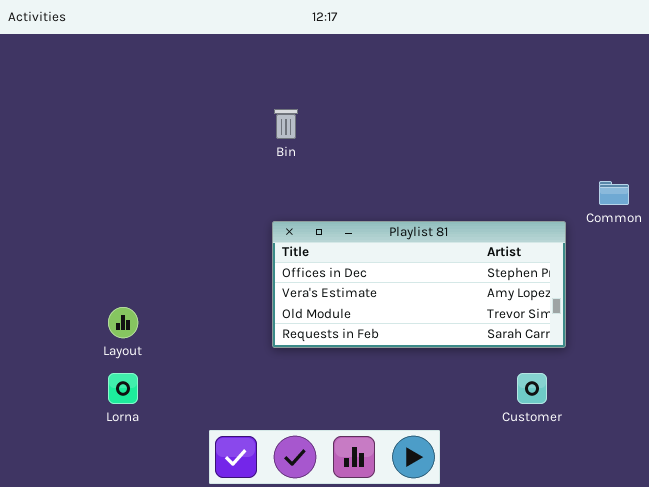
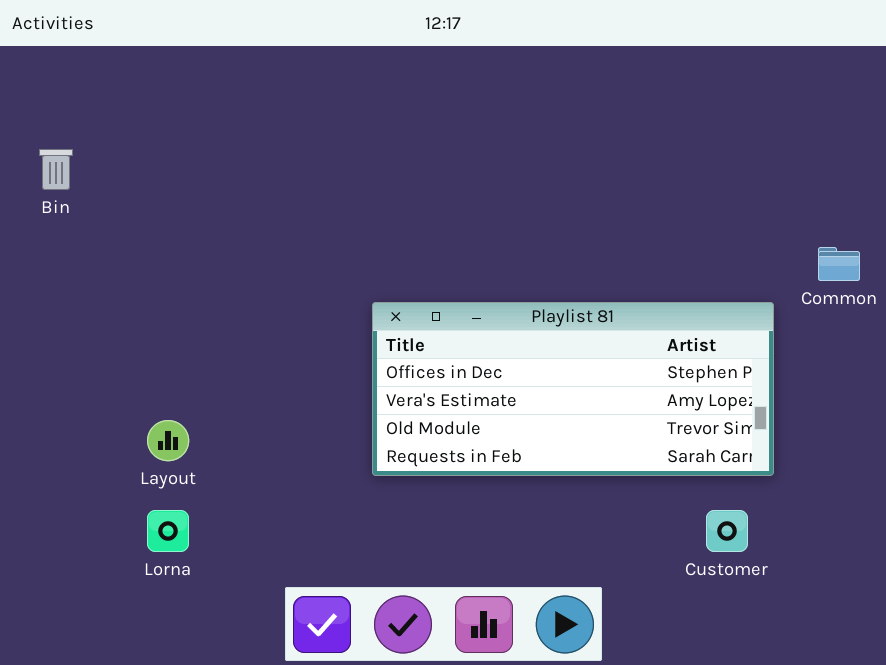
Bin: [274,109,298,139] -> [39,149,73,190], moved

